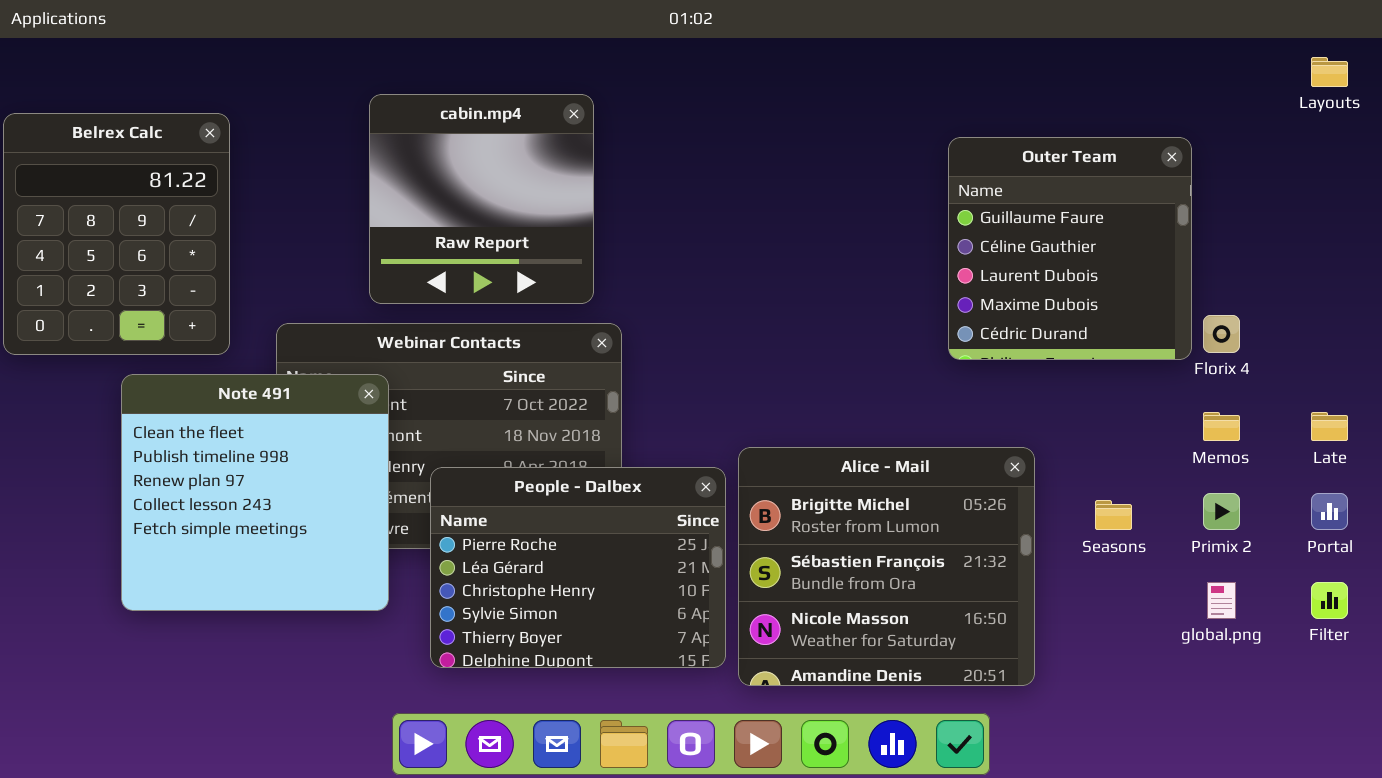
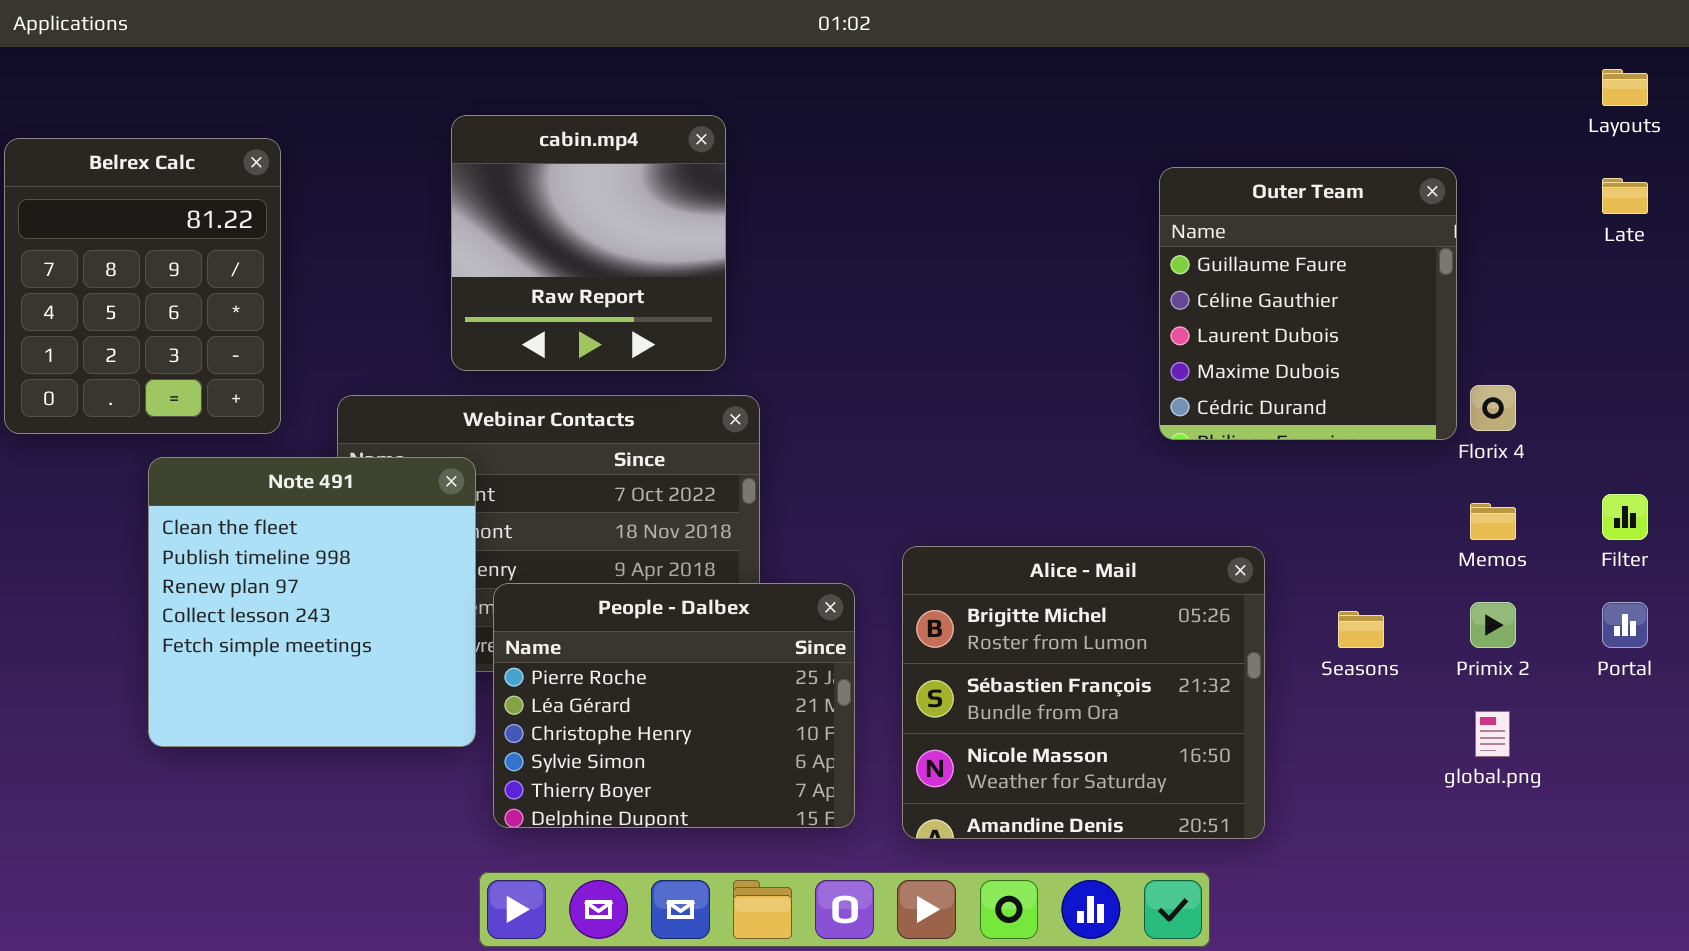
Late: [1311,412,1348,441] -> [1602,178,1648,214], moved
People - Dalbex: [430,467,726,668] -> [493,583,855,828], moved
Filter: [1311,582,1348,619] -> [1602,494,1648,540], moved

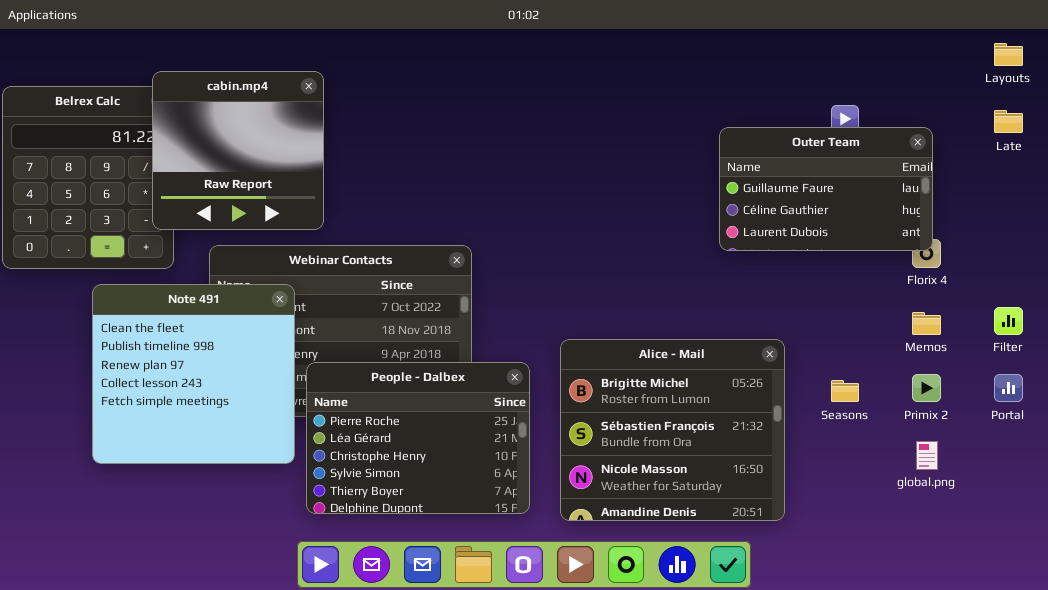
cabin.mp4: [451,115,726,371] -> [152,71,324,230], moved
Outer Team: [1159,167,1457,440] -> [719,127,933,251], moved, resized

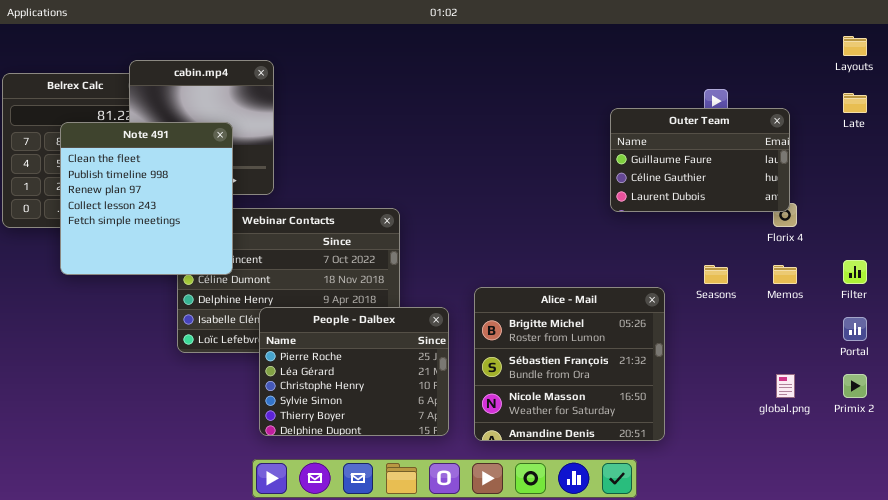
Note 491: [92,284,295,464] -> [60,122,233,275], moved
Primix 2: [912,374,941,402] -> [843,374,867,398], moved
Seasons: [831,380,859,402] -> [704,265,728,284], moved

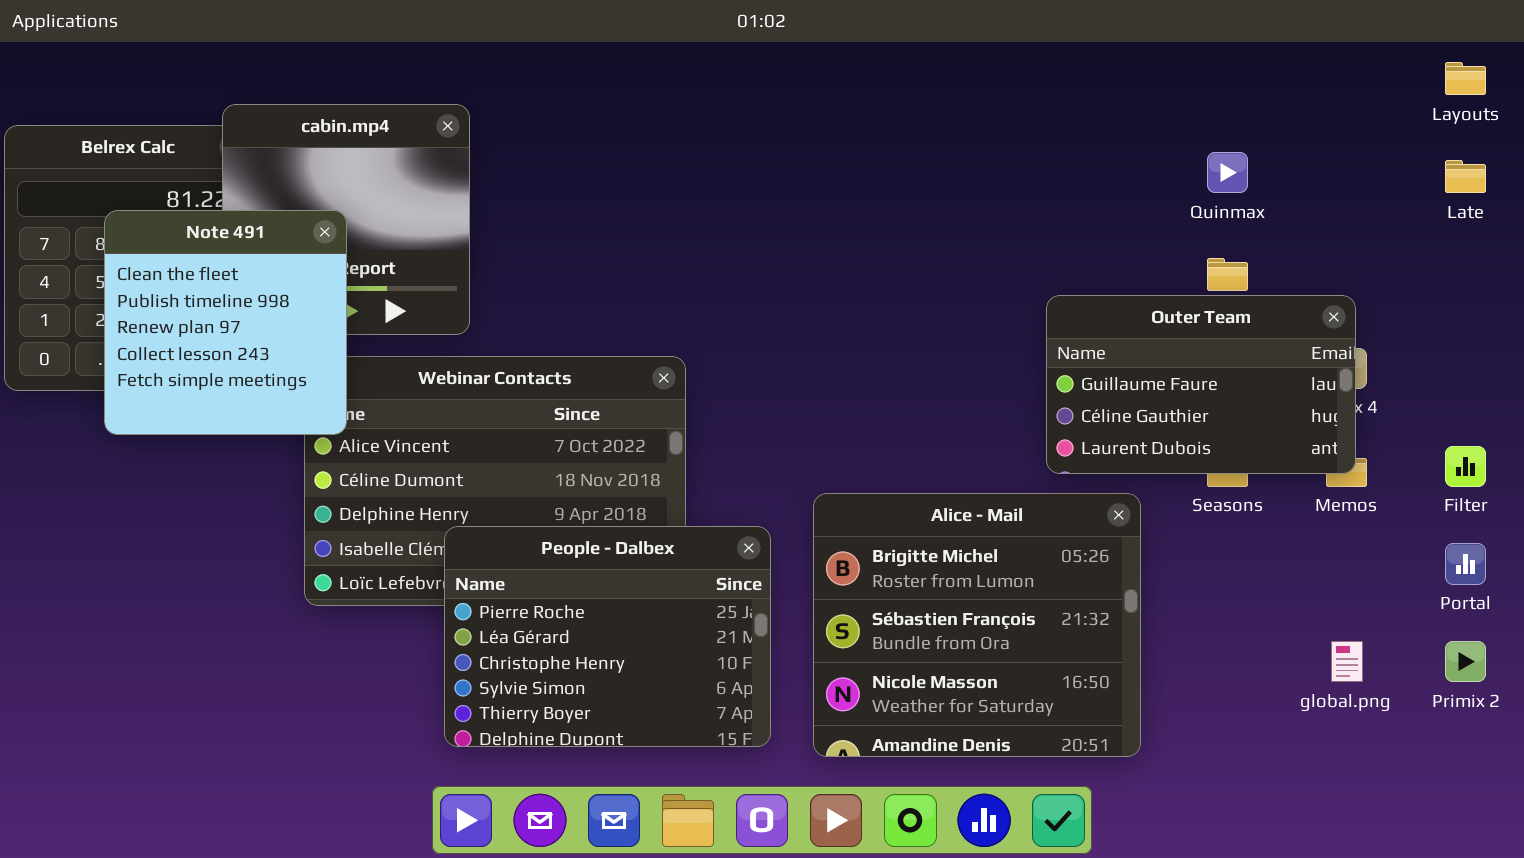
Outer Team: [610,108,790,212] -> [1046,295,1356,474], moved
Note 491: [60,122,233,275] -> [104,210,347,435], resized

